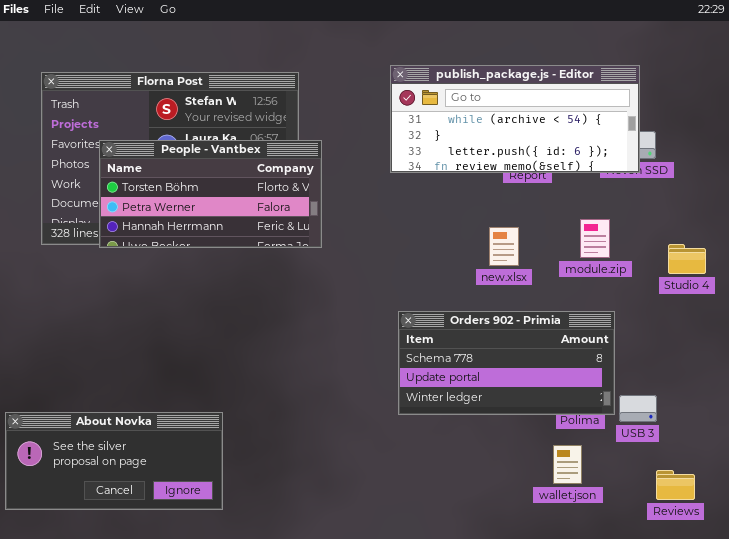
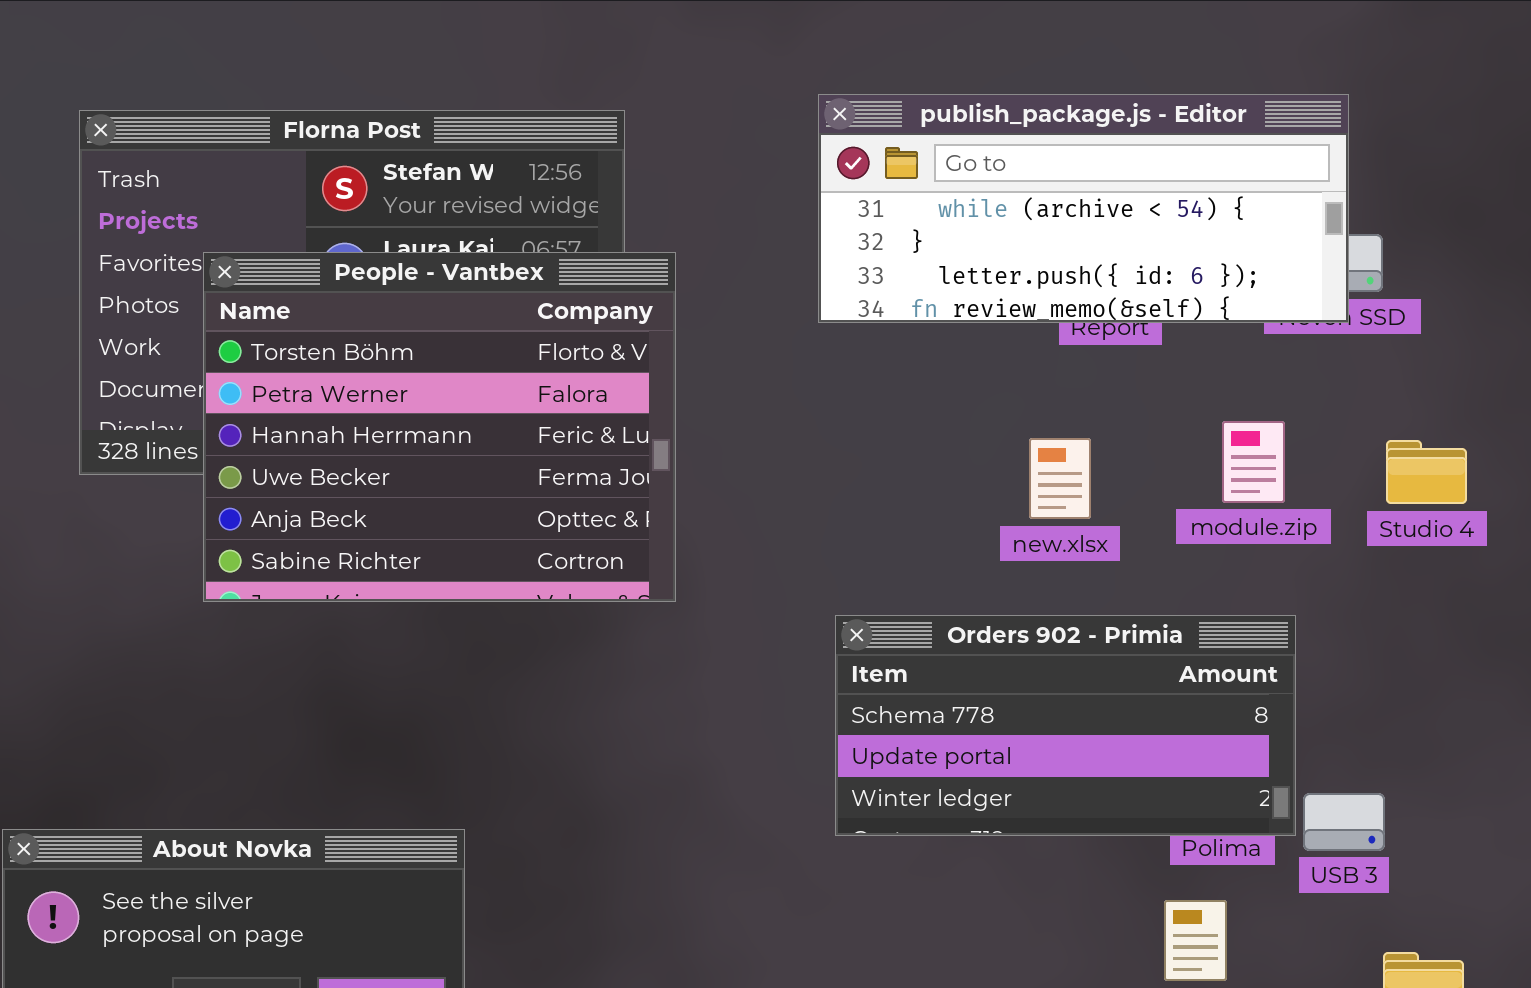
People - Vantbex: [99,140,322,248] -> [203,252,676,602], resized
Studio 4: [668,244,706,274] -> [1386,440,1467,504], moved

